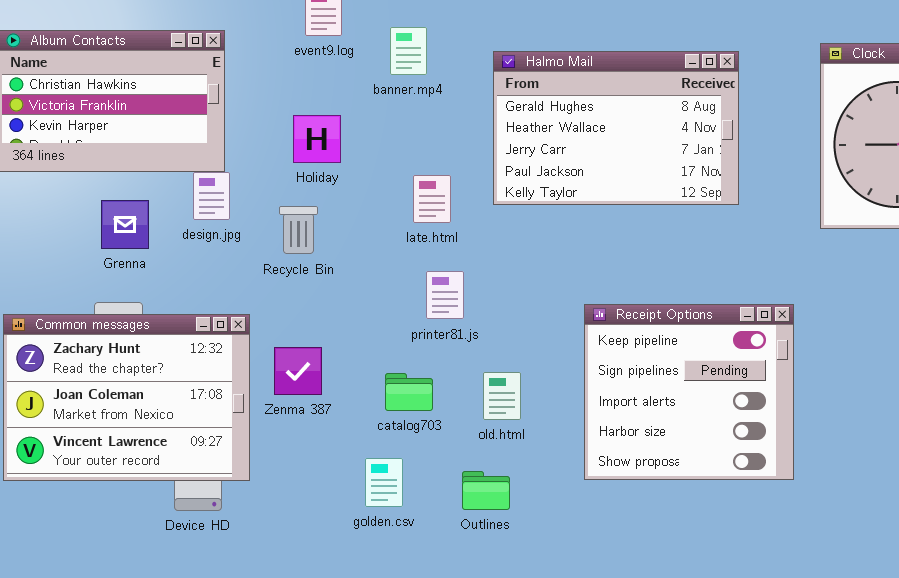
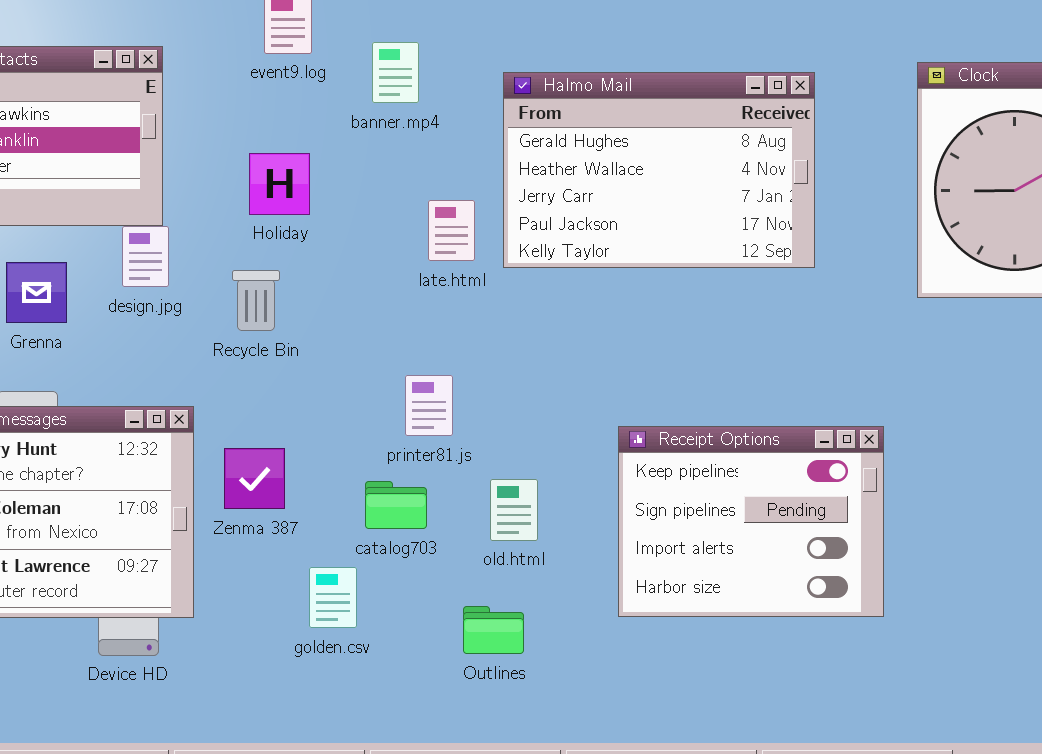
late.html: [413,175,451,223] -> [428,200,475,261], moved
printer81.js: [426,271,464,319] -> [405,375,453,436], moved
Receipt Options: [584,304,794,480] -> [618,426,884,617], resized
golden.csv: [365,458,403,507] -> [309,567,357,628], moved

